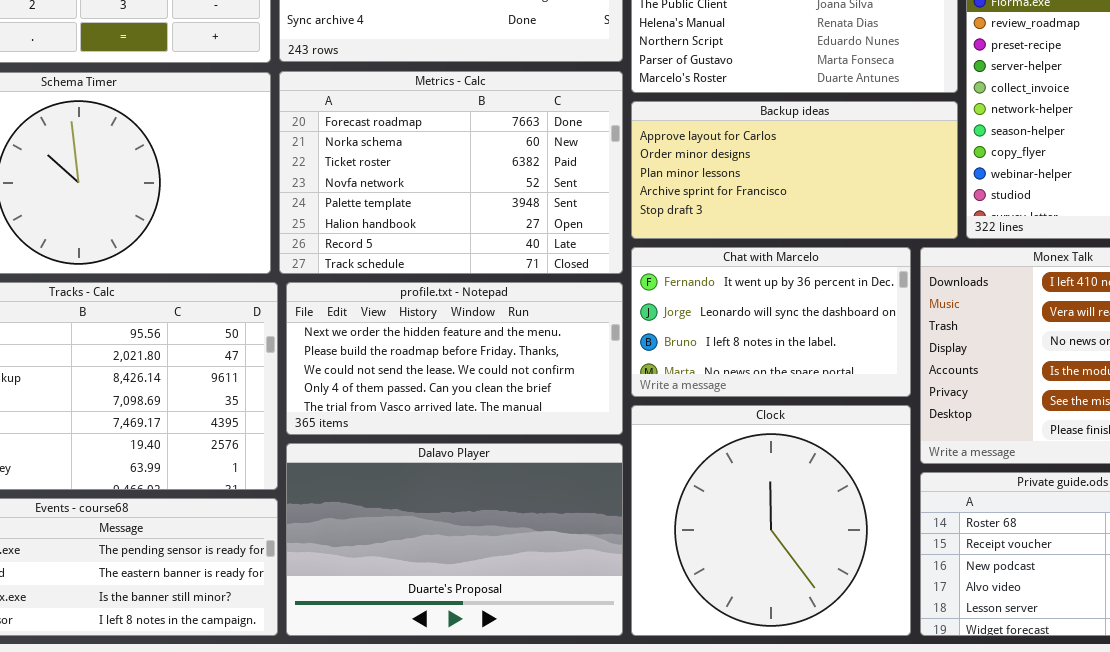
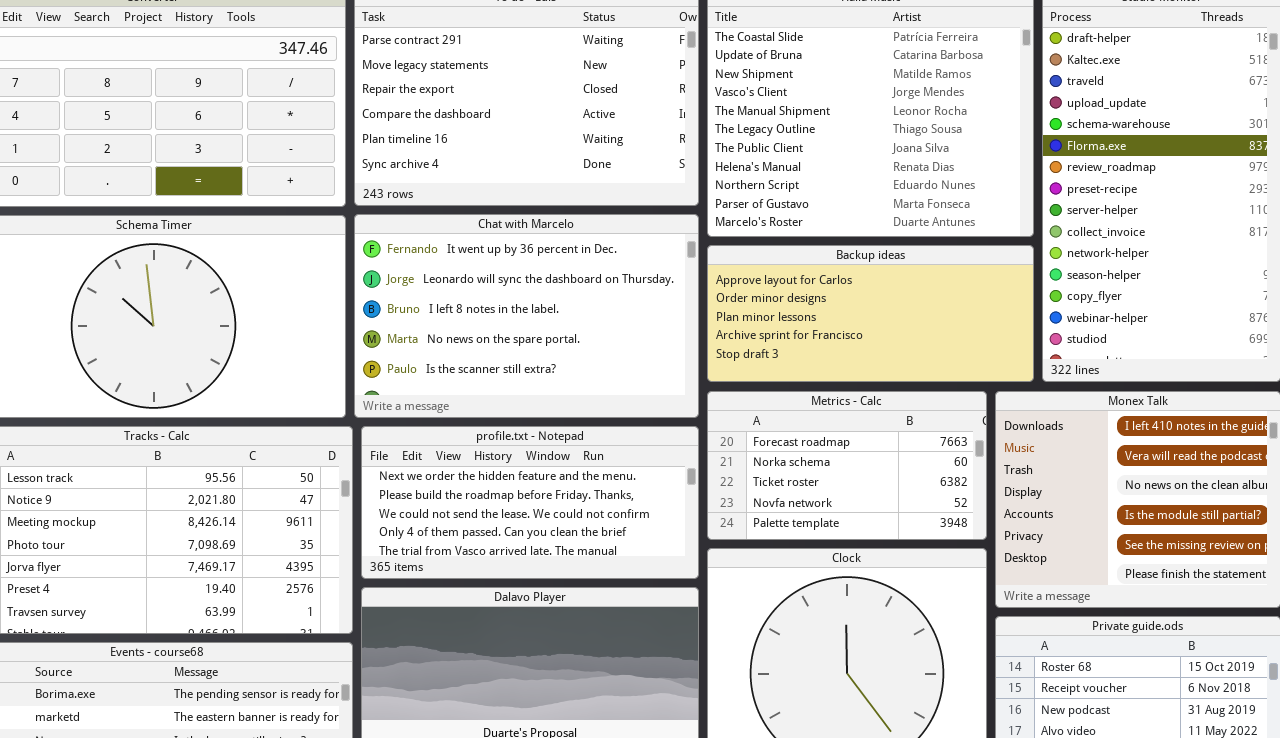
Metrics - Calc: [279,71,623,274] -> [707,391,987,540], moved, resized
Chat with Marcelo: [631,247,911,397] -> [354,214,699,418], moved, resized

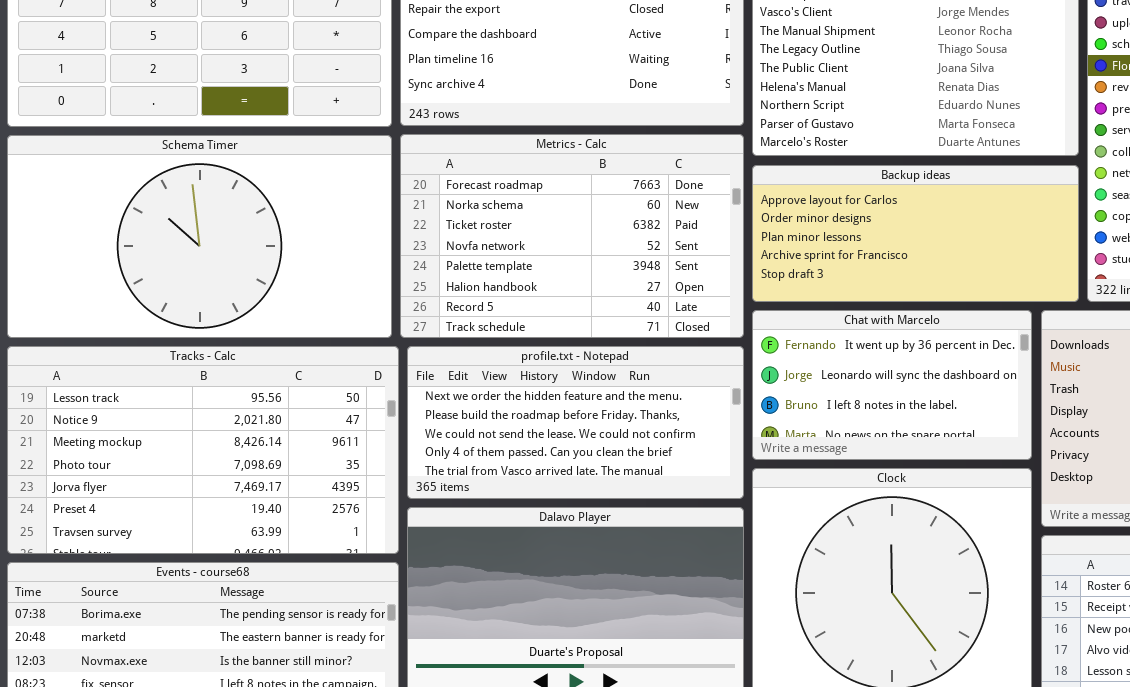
Chat with Marcelo: [354,214,699,418] -> [752,310,1032,460], moved, resized
Metrics - Calc: [707,391,987,540] -> [400,134,744,338], moved, resized

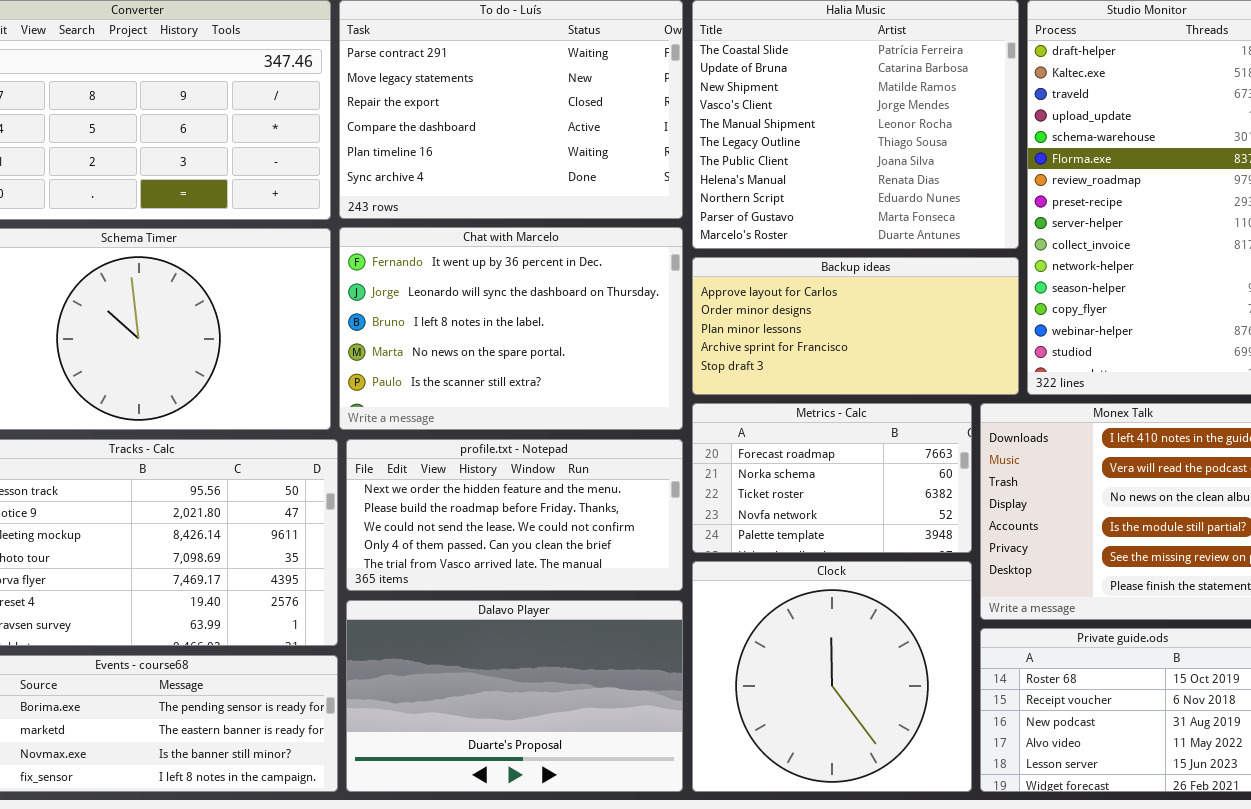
Metrics - Calc: [400,134,744,338] -> [692,403,972,553], moved, resized
Chat with Marcelo: [752,310,1032,460] -> [339,227,683,430], moved, resized

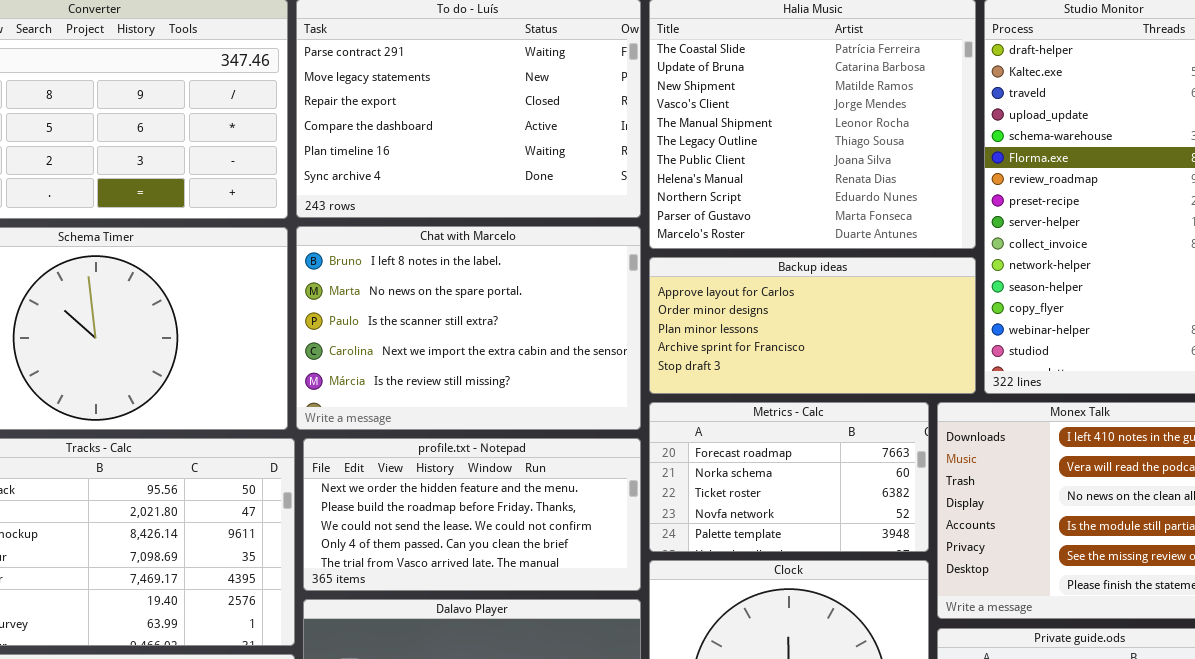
Chat with Marcelo: [339,227,683,430] -> [296,226,641,430], scrolled down 2 rows

